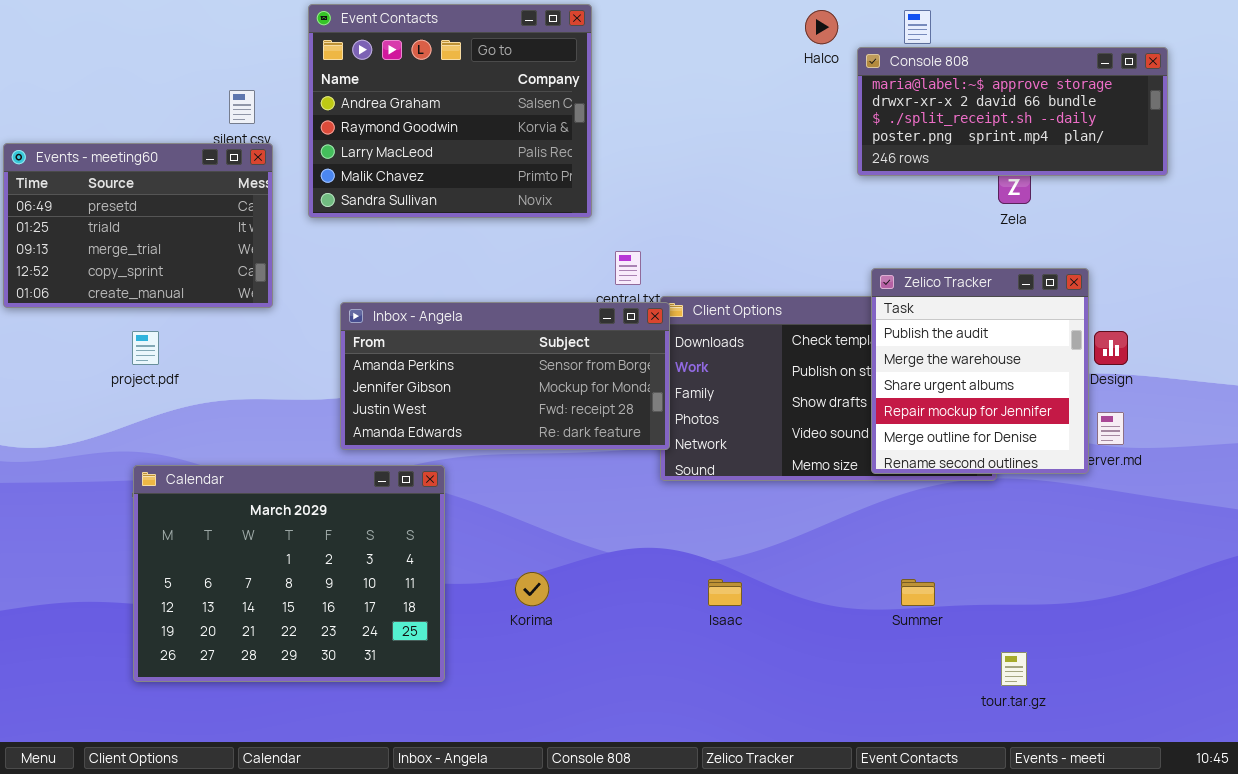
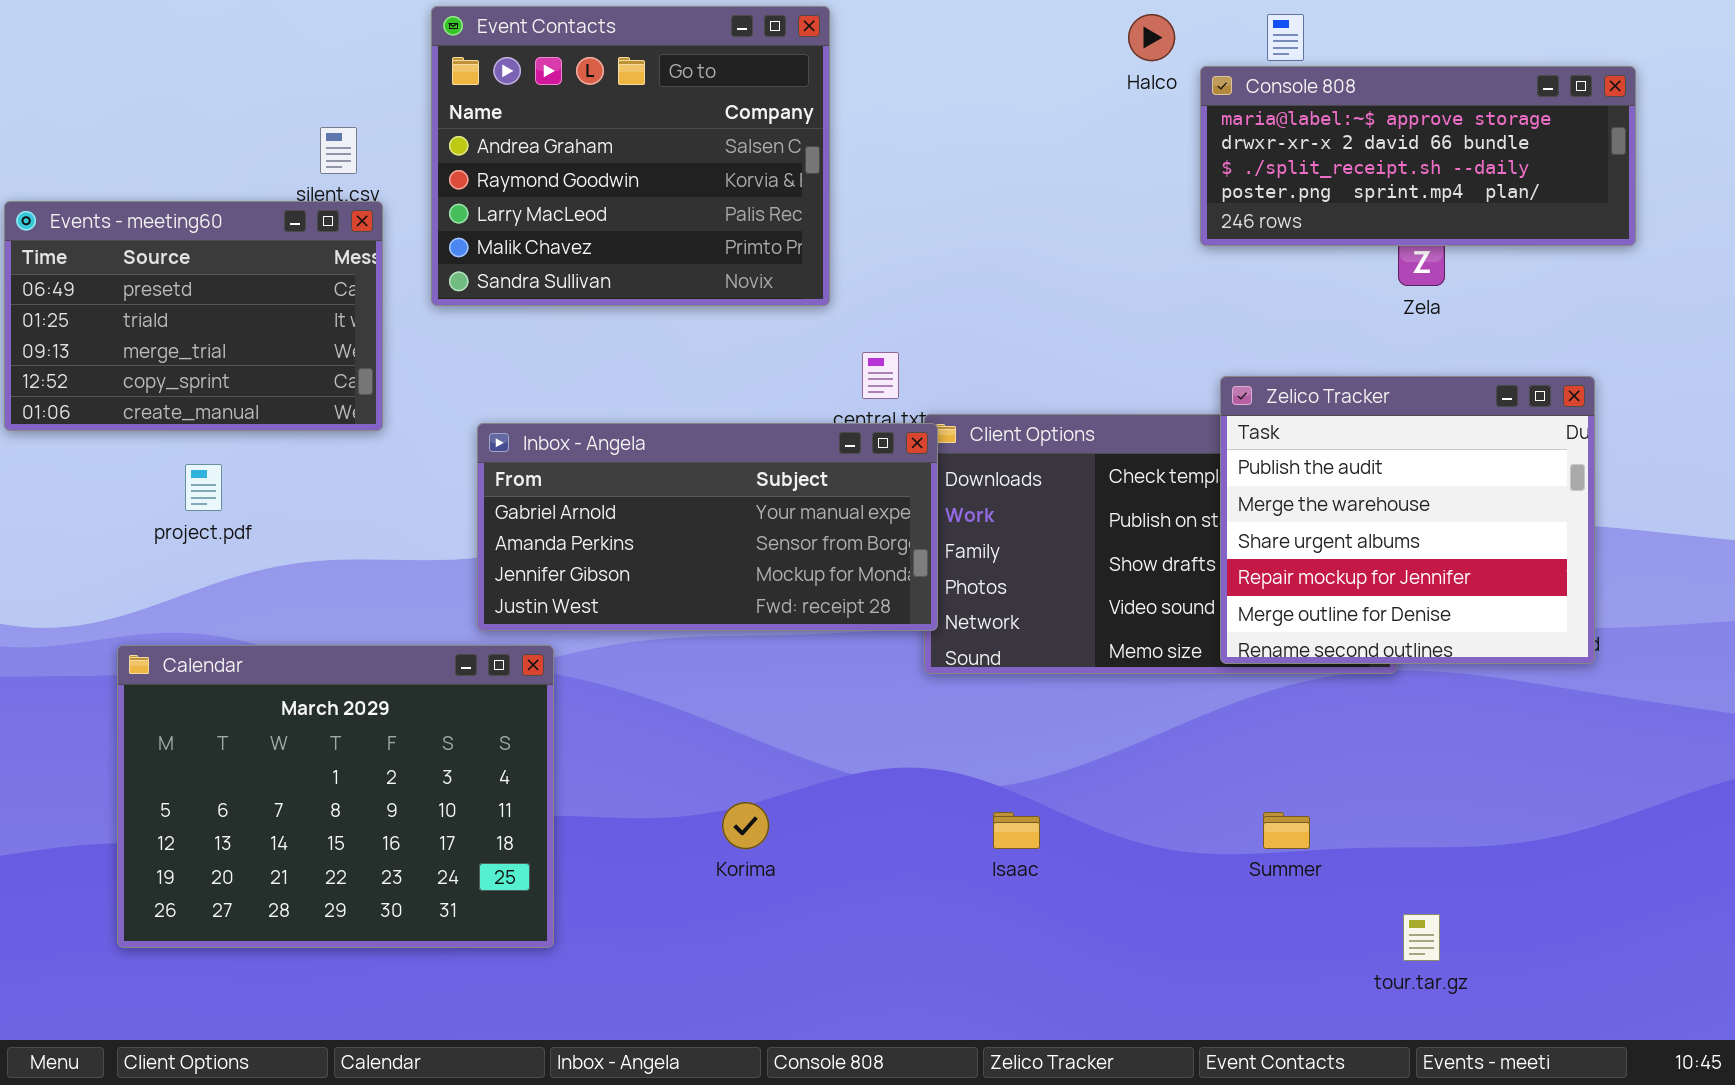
Zelico Tracker: [871,268,1089,474] -> [1220,376,1595,664], resized
Inbox - Angela: [340,302,670,450] -> [477,423,938,631], scrolled up 1 row
Calendar: [133,465,445,682] -> [117,645,554,948], moved

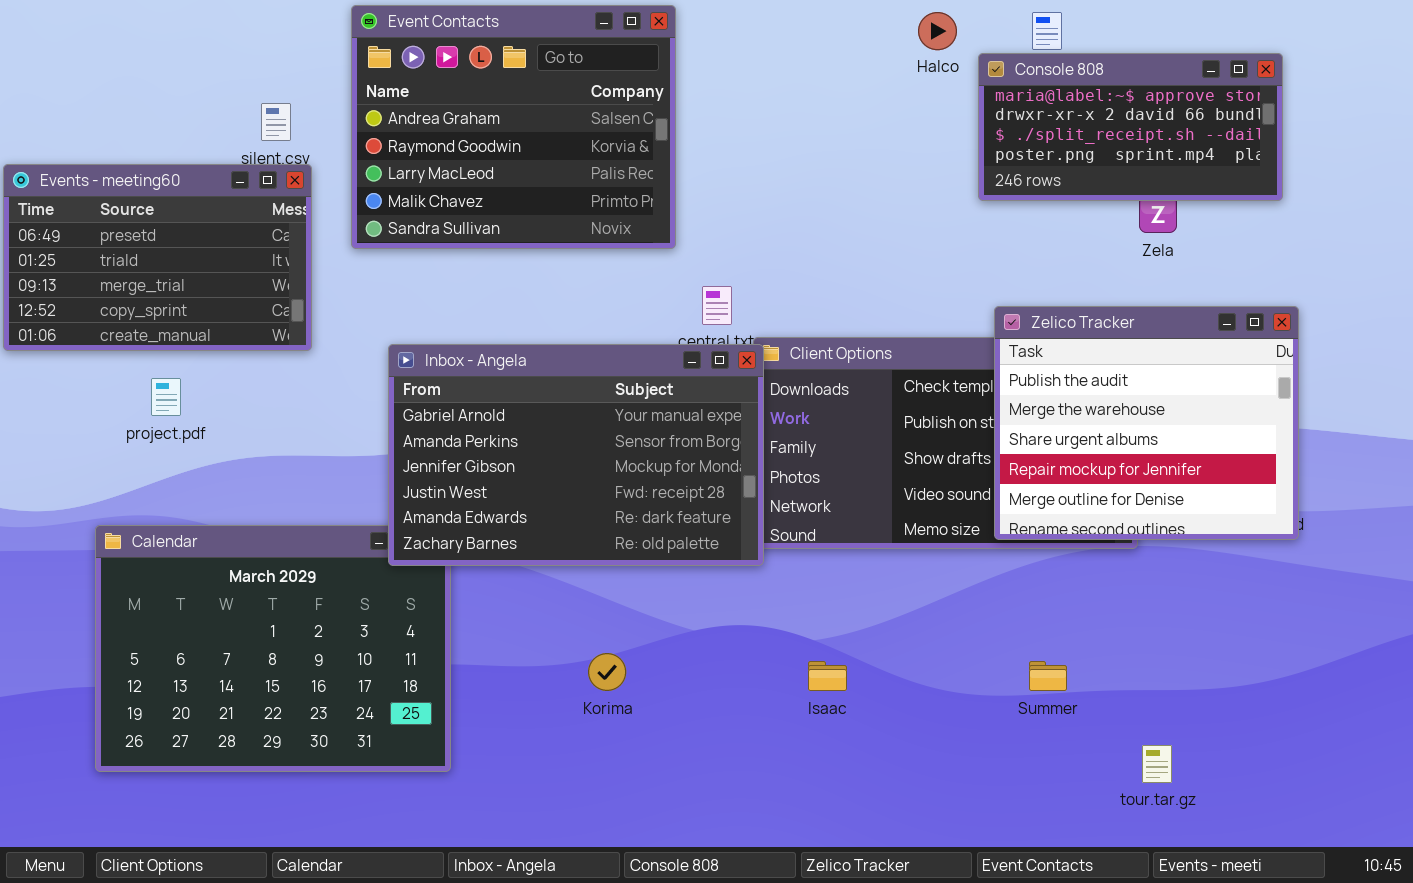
Console 808: [1200,66,1636,246] -> [978,53,1283,201], resized
Inbox - Angela: [477,423,938,631] -> [388,344,764,566], resized

